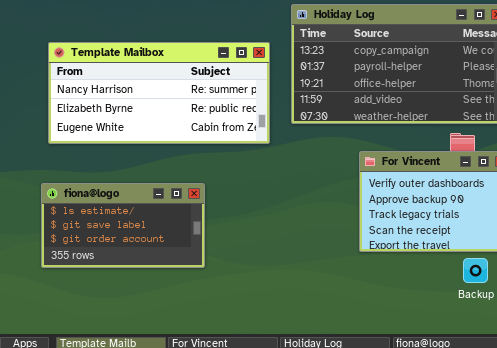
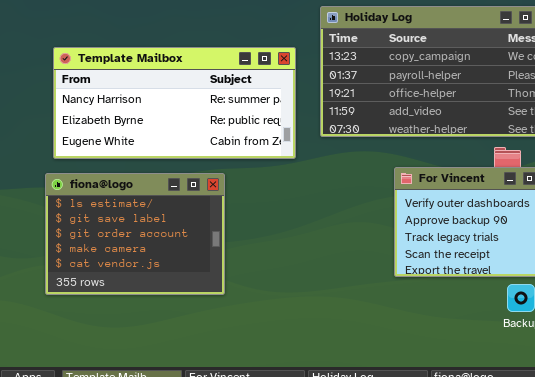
fiona@logo: [41,183,205,268] -> [45,173,225,295], resized

